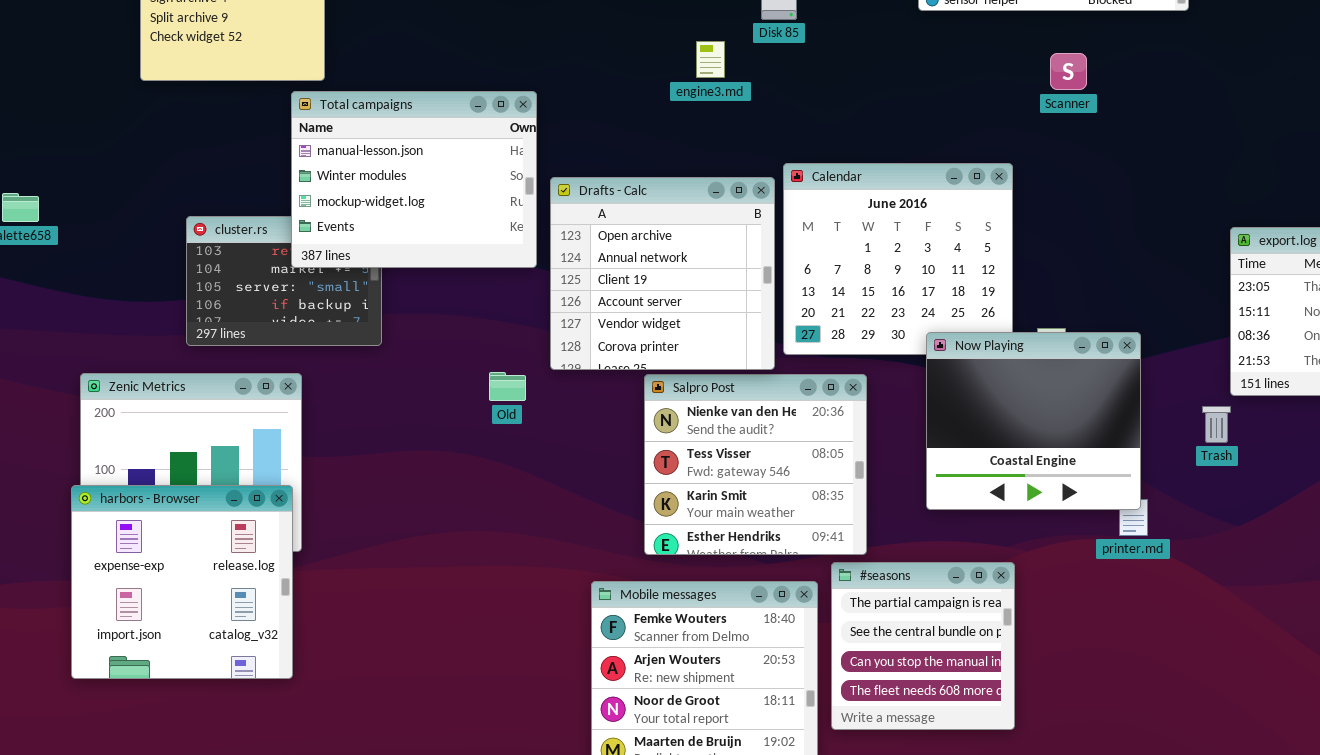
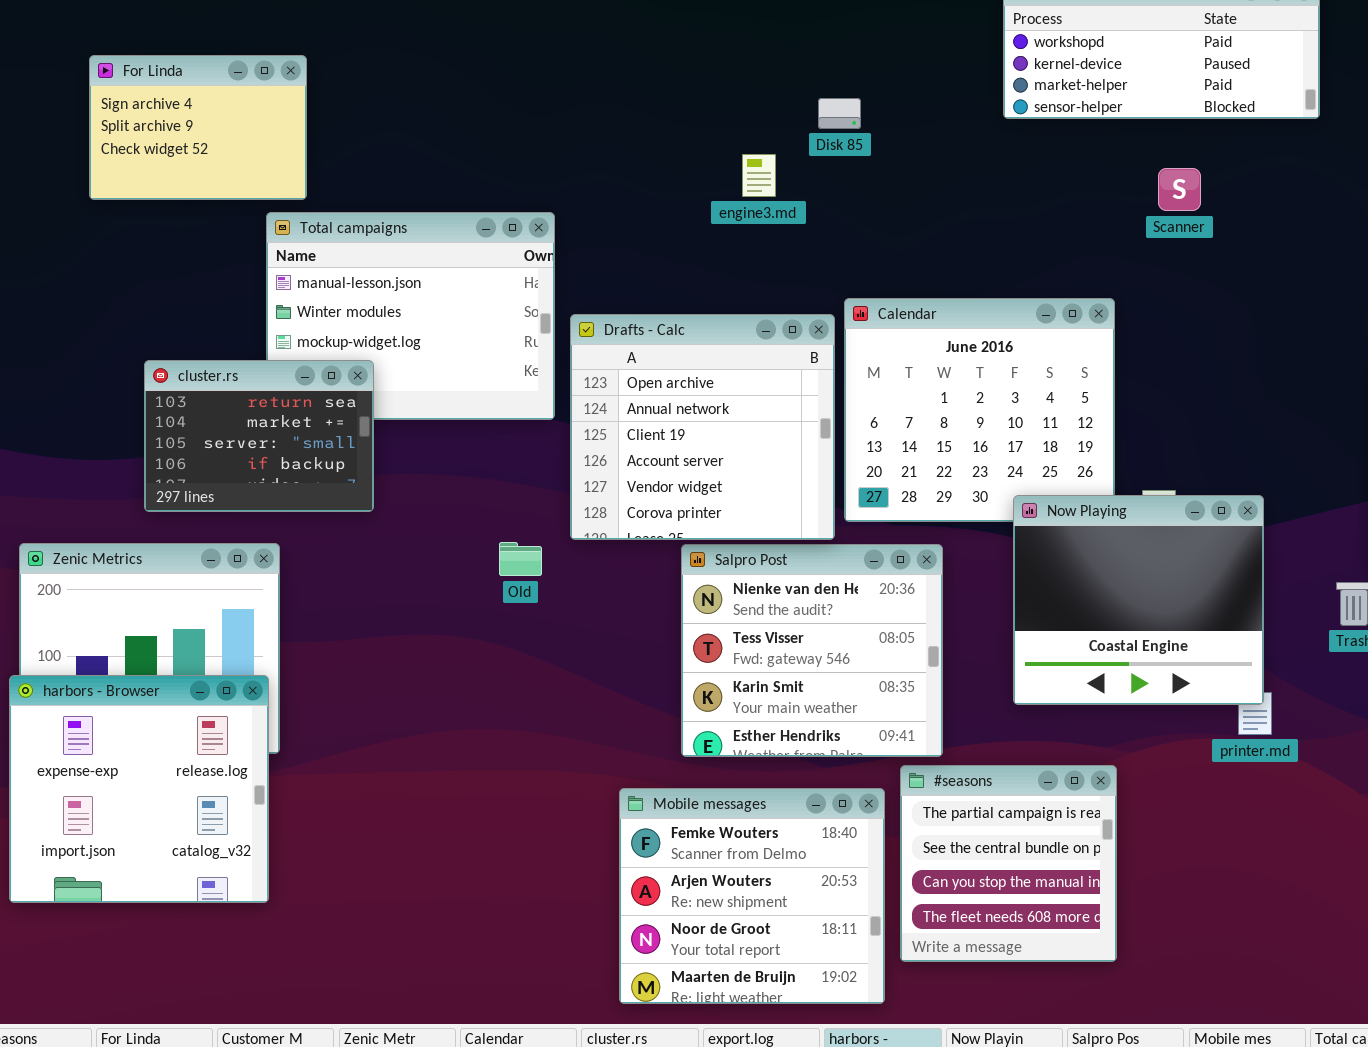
cluster.rs: [186,216,382,346] -> [144,360,374,512], raised

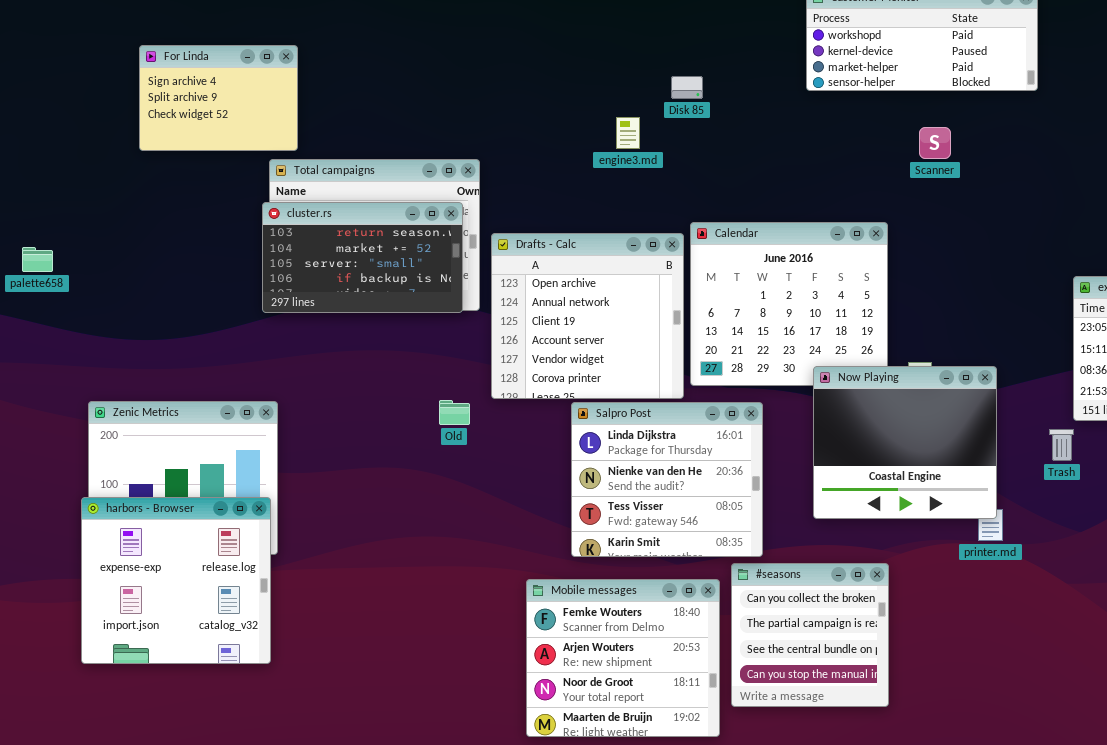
cluster.rs: [144,360,374,512] -> [262,202,463,313], moved, resized
Salpro Post: [681,544,943,757] -> [571,402,763,557], scrolled up 1 row
#seasons: [900,765,1117,962] -> [731,563,889,707], scrolled up 1 row

